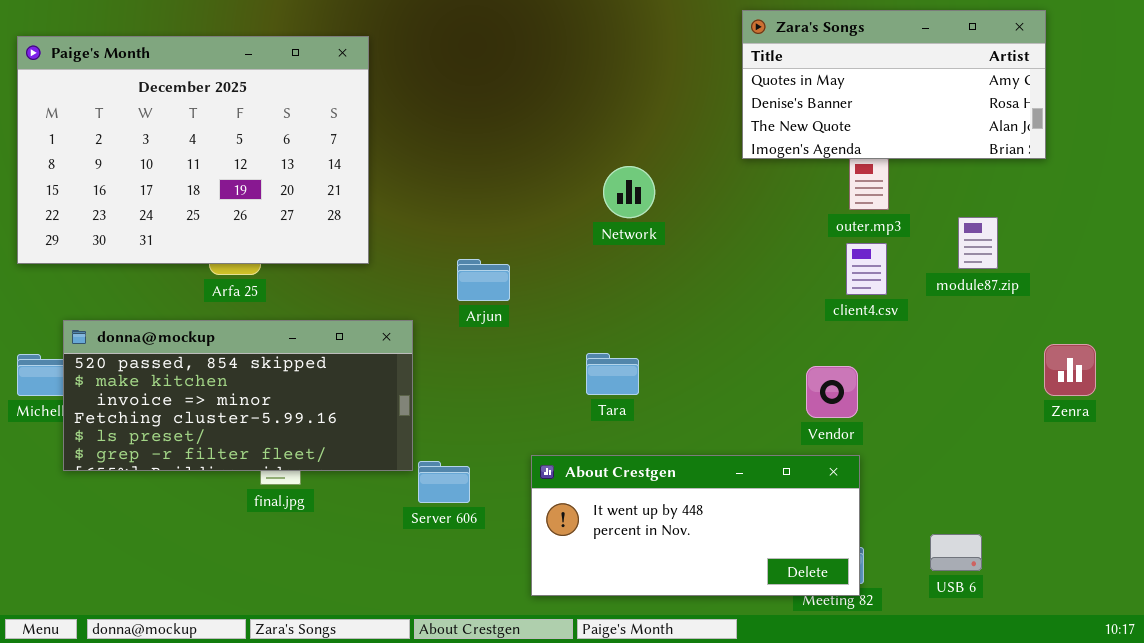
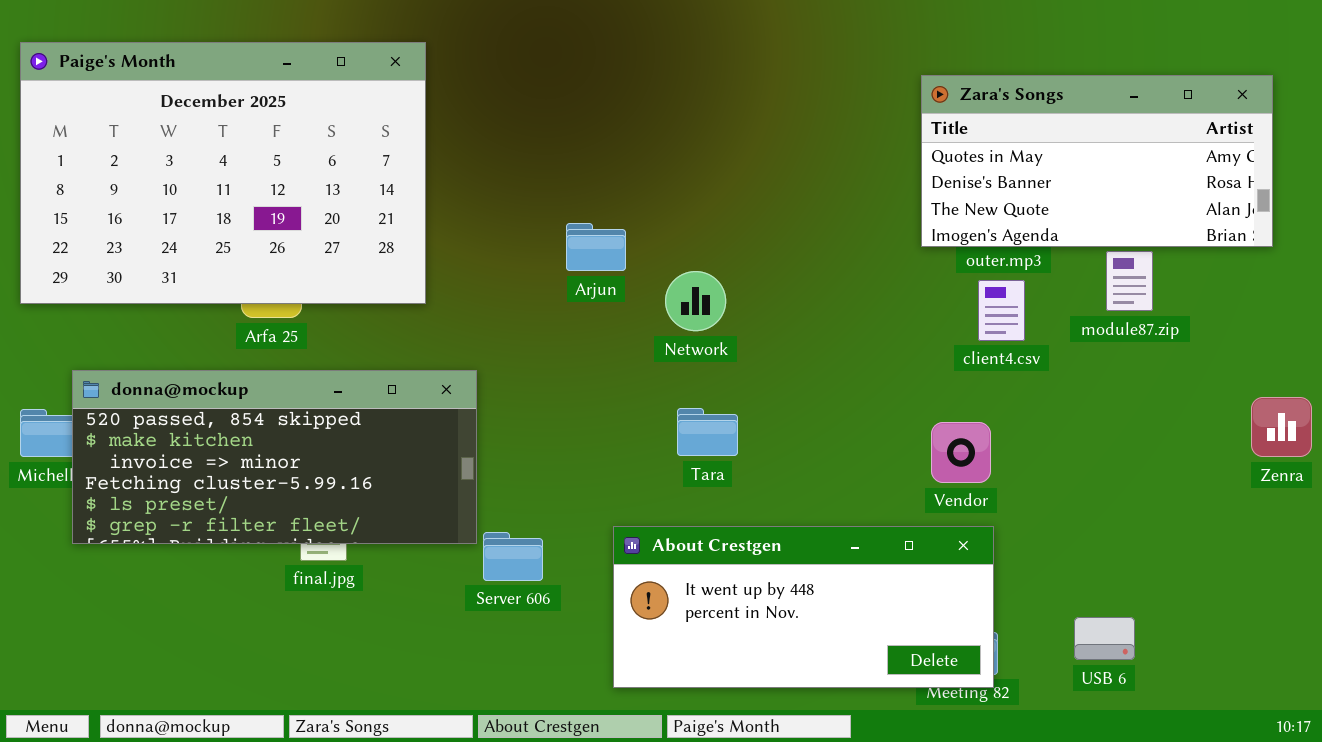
Zara's Songs: [742,10,1046,159] -> [921,75,1273,247], moved
Network: [603,166,655,218] -> [665,271,726,331], moved
Arjun: [457,259,510,301] -> [566,223,626,271], moved
Zenra: [1044,344,1096,396] -> [1251,397,1312,457], moved

